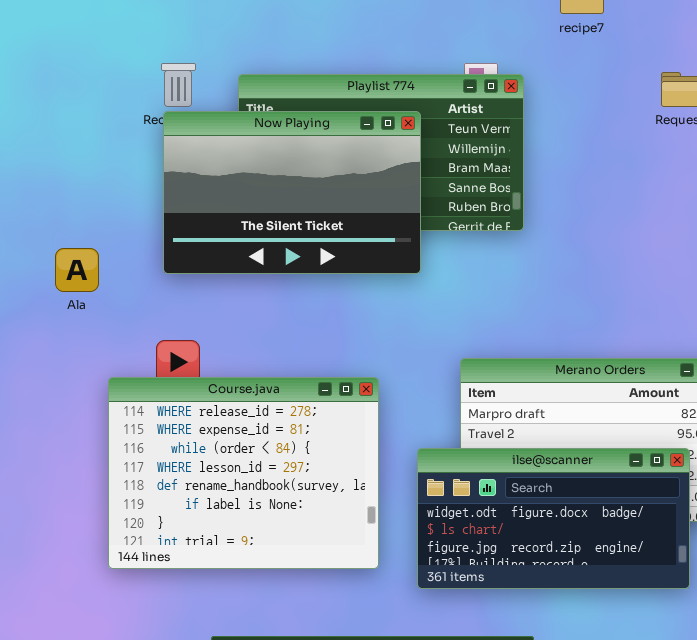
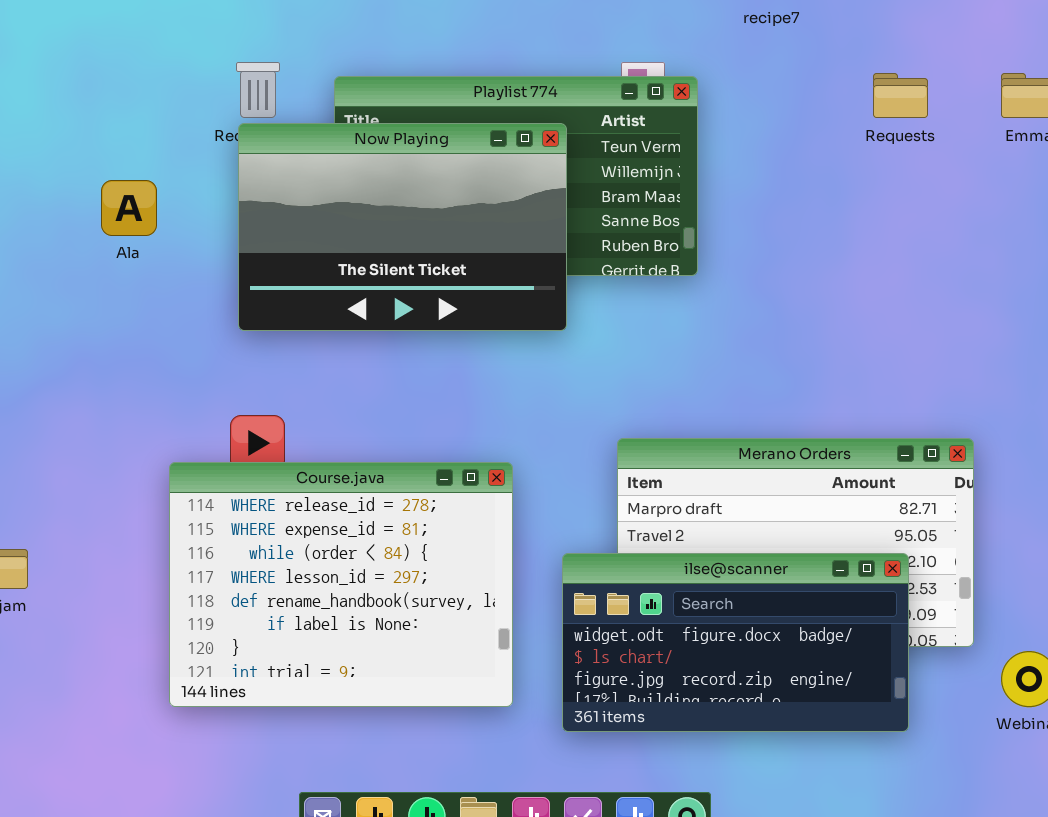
Ala: [55,248,99,292] -> [101,180,157,236], moved

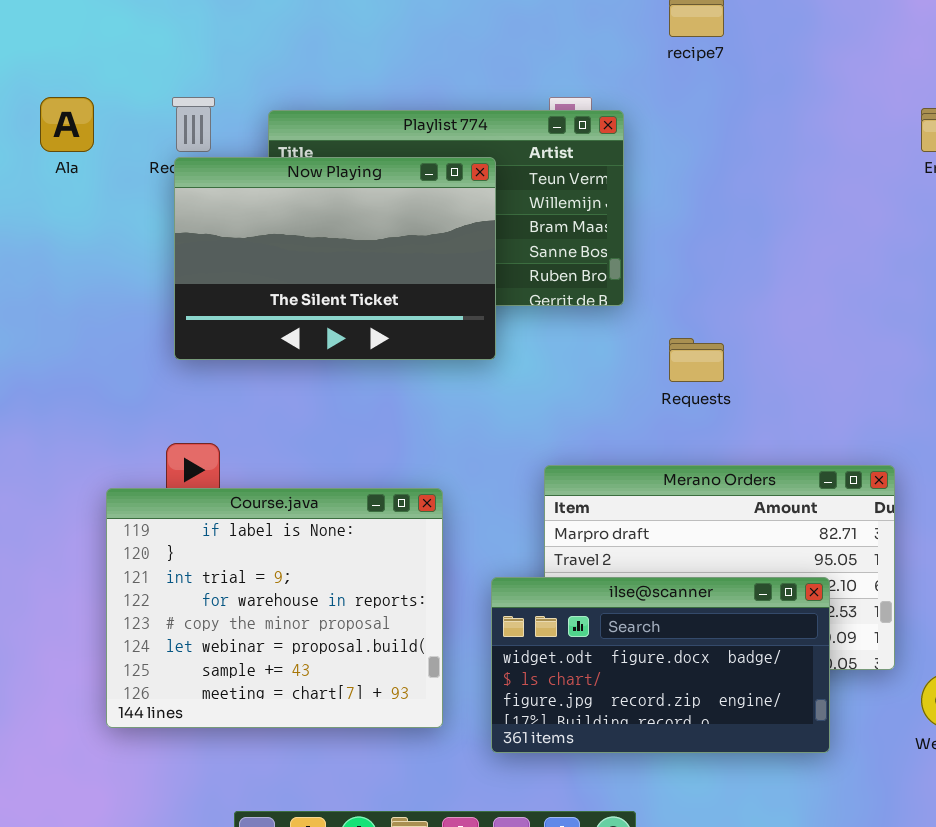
Requests: [873,73,928,118] -> [669,338,724,382], moved
Ala: [101,180,157,236] -> [40,97,94,152], moved
Course.java: [169,462,513,707] -> [106,488,443,728], scrolled down 5 rows

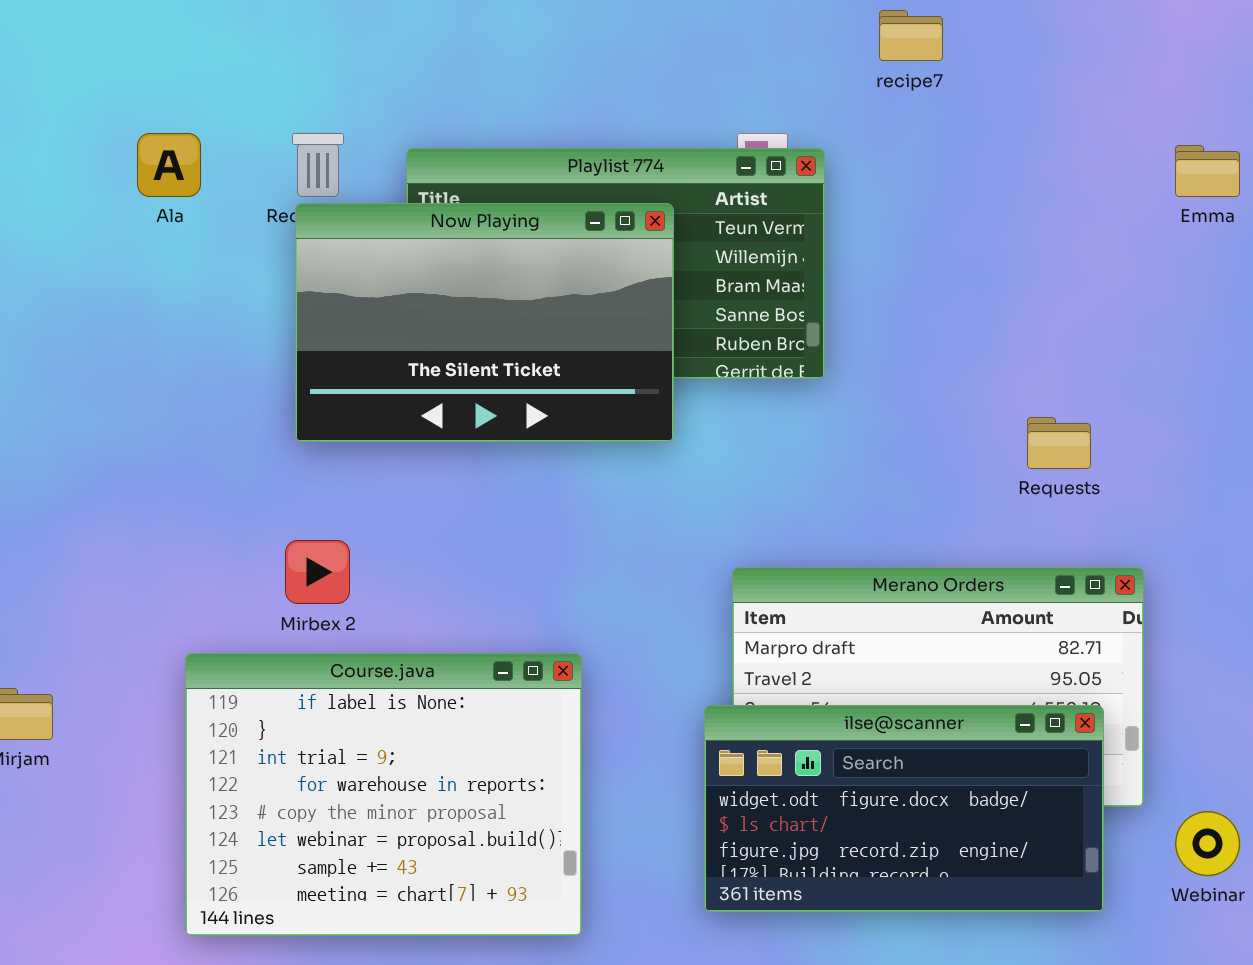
Requests: [669,338,724,382] -> [1027,417,1091,469], moved
Course.java: [106,488,443,728] -> [185,653,582,936], moved
ilse@scanner: [491,577,830,753] -> [704,705,1104,912], moved

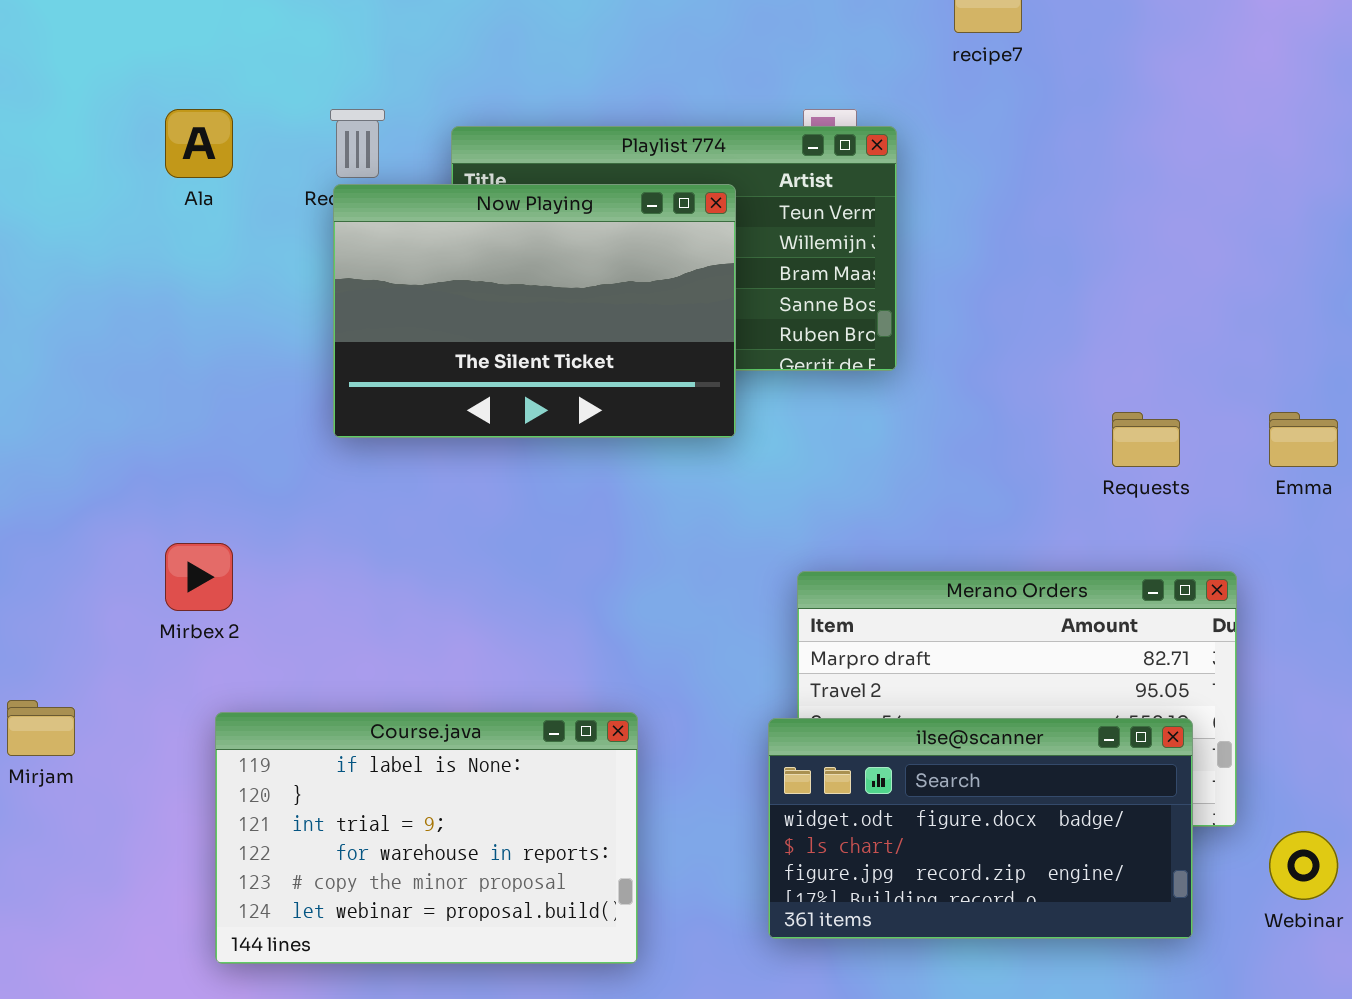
Emma: [1175,145,1240,197] -> [1269,412,1338,467], moved
Mirbex 2: [285,540,350,604] -> [165,543,233,611], moved
Course.java: [185,653,582,936] -> [215,712,638,964], resized

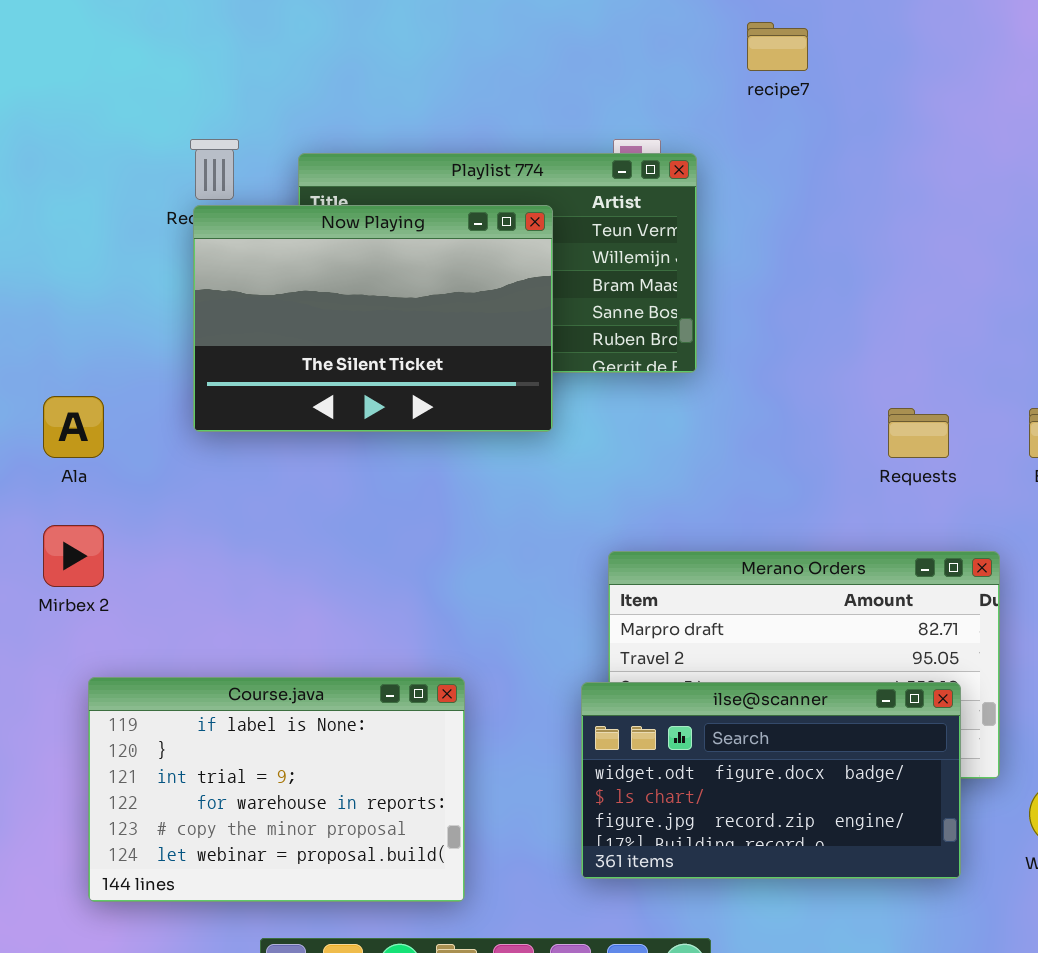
Ala: [165,109,233,178] -> [43,396,104,458], moved

